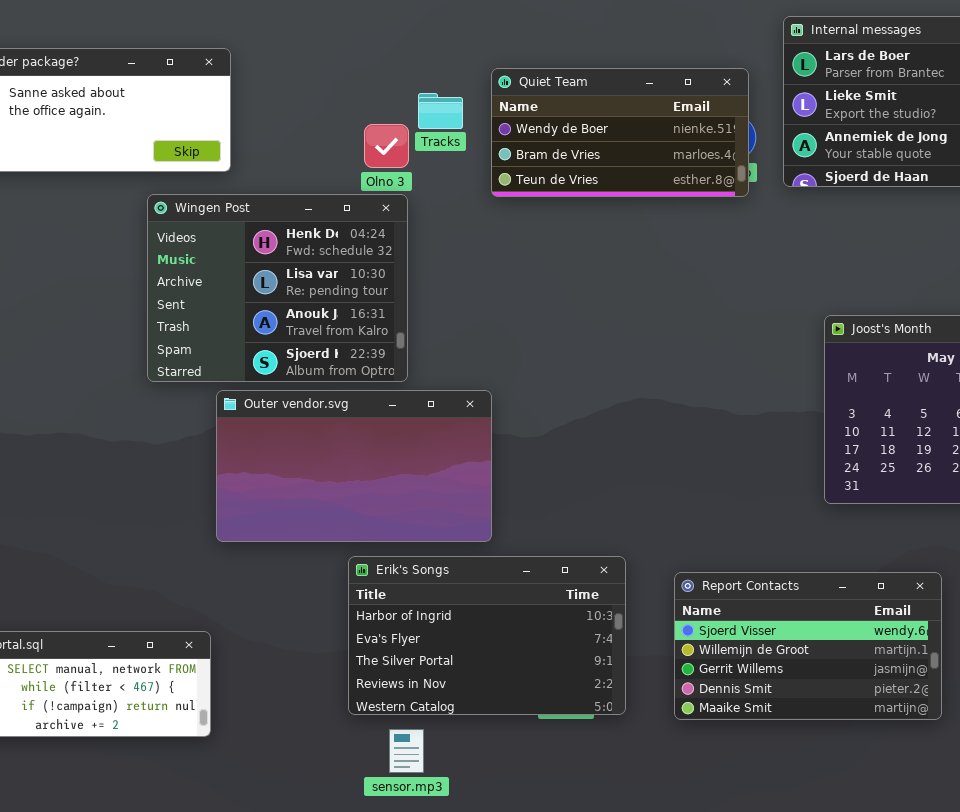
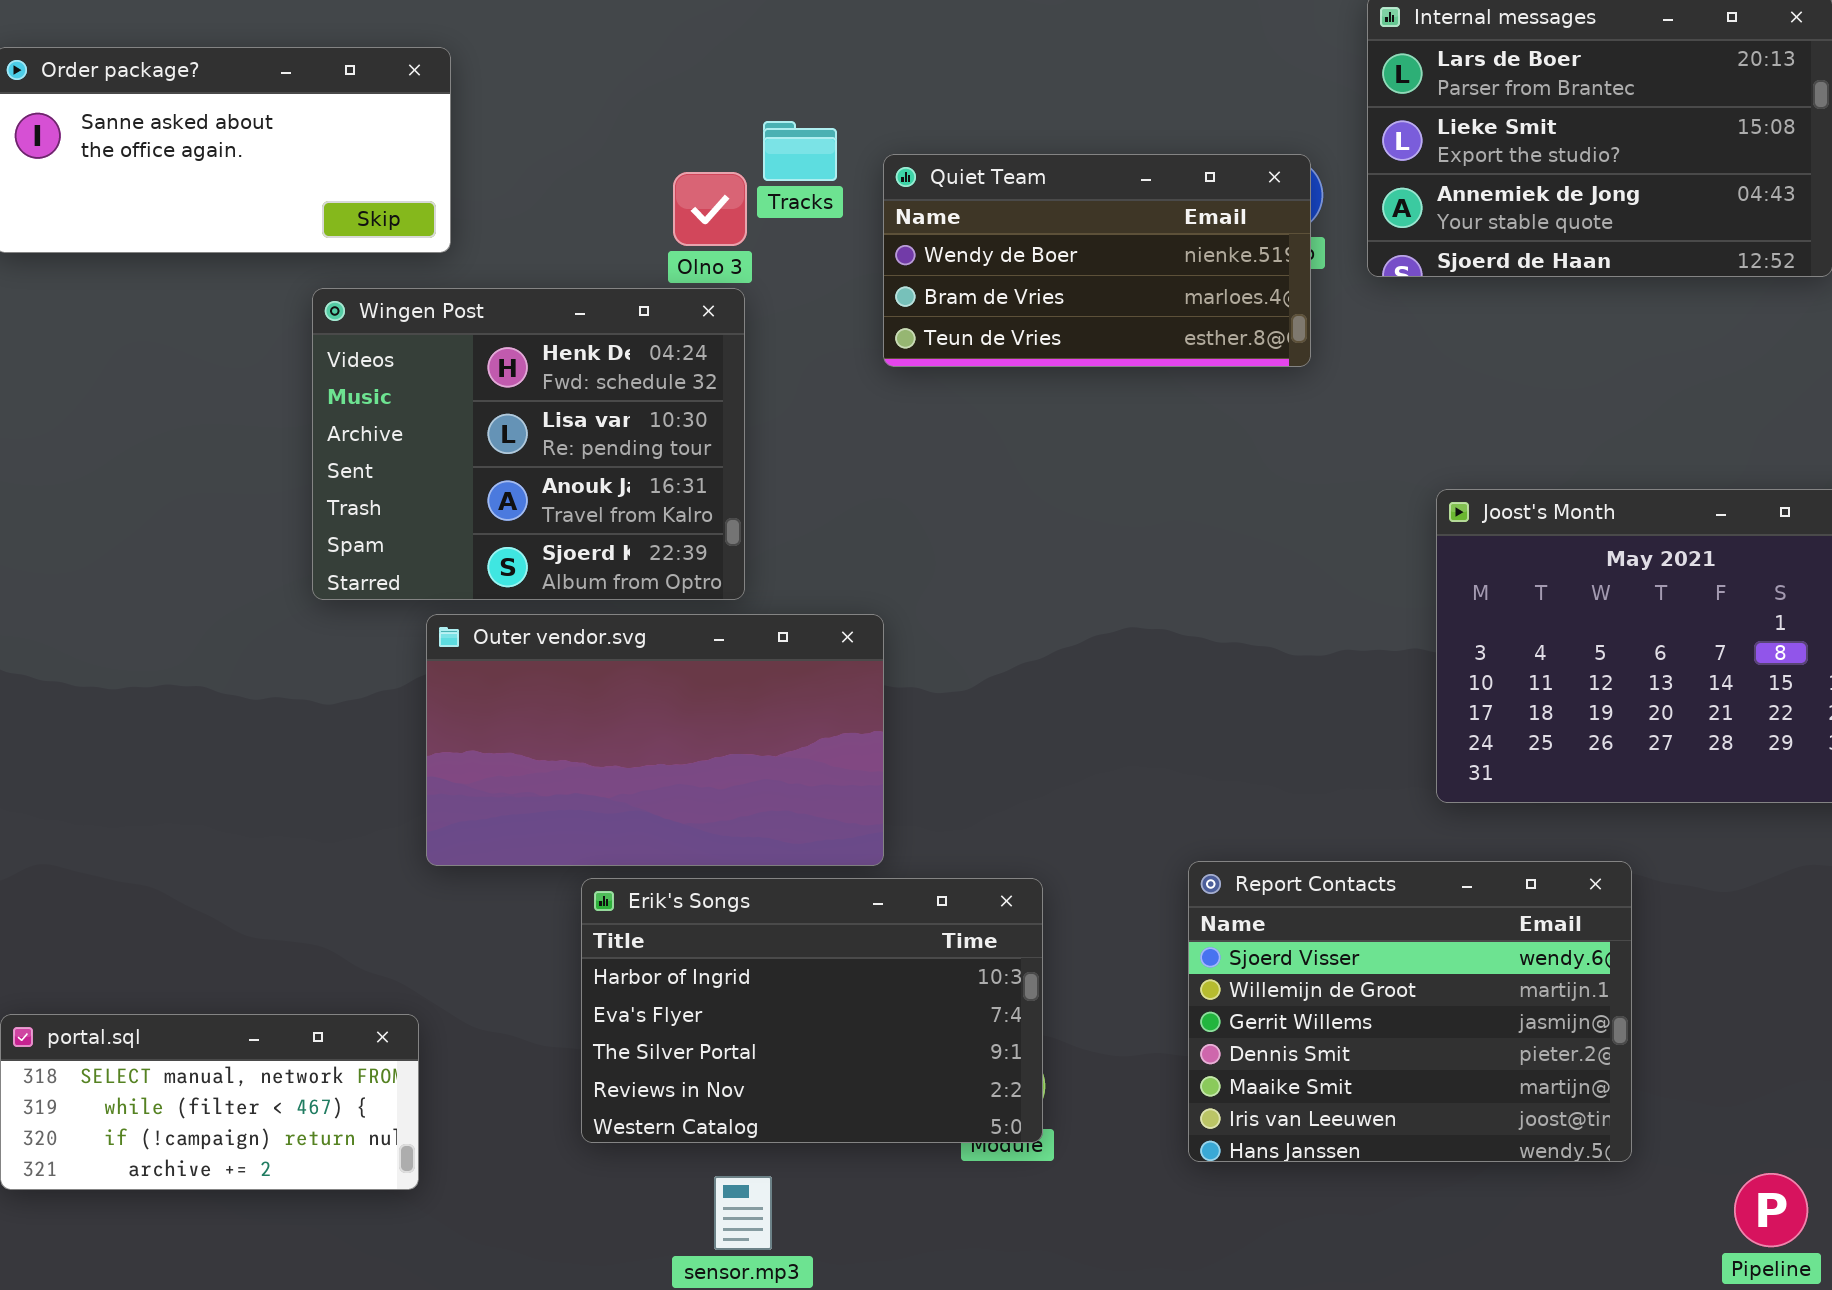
Quiet Team: [491,68,749,197] -> [883,154,1311,367], moved
Erik's Songs: [348,556,626,715] -> [581,878,1043,1143], moved
Report Contacts: [674,572,942,720] -> [1188,861,1632,1162], resized

